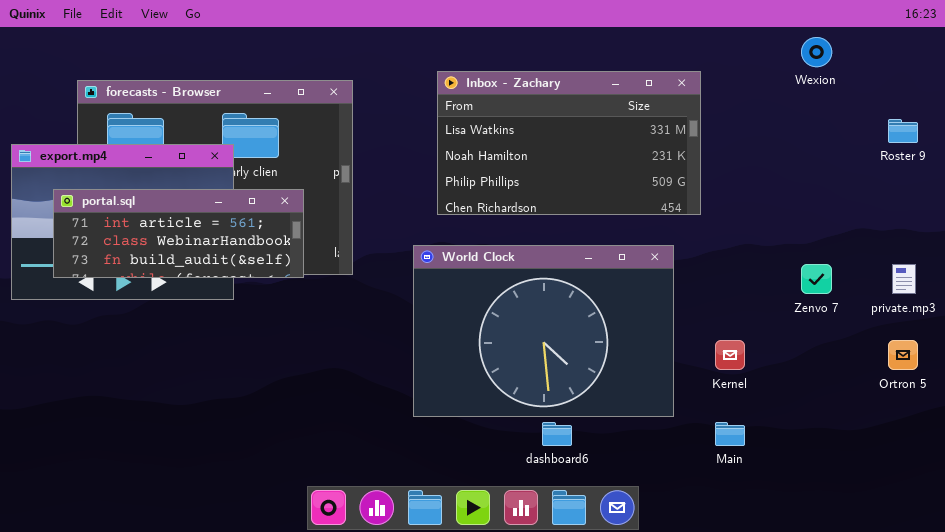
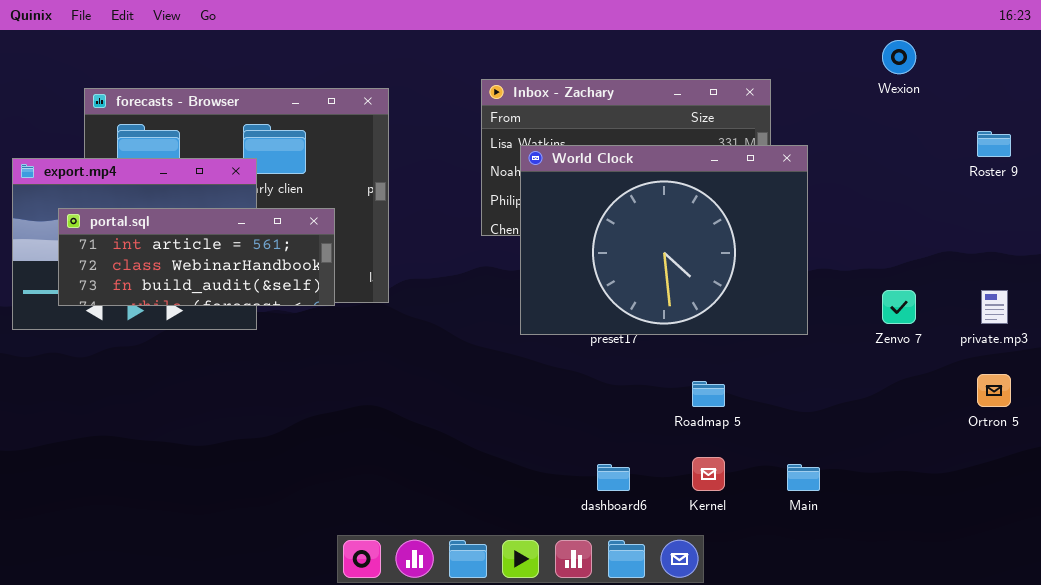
World Clock: [413,245,674,417] -> [520,145,808,335], moved
Kernel: [715,340,745,370] -> [692,457,725,491], moved

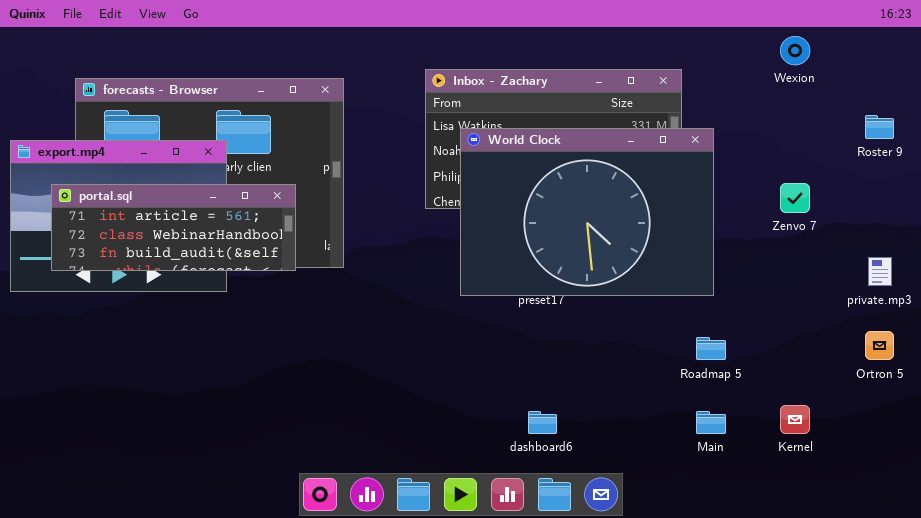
Zenvo 7: [882,290,916,324] -> [780,183,810,213], moved
Roadmap 5: [692,381,725,407] -> [696,337,726,360], moved
Kernel: [692,457,725,491] -> [780,405,810,434], moved

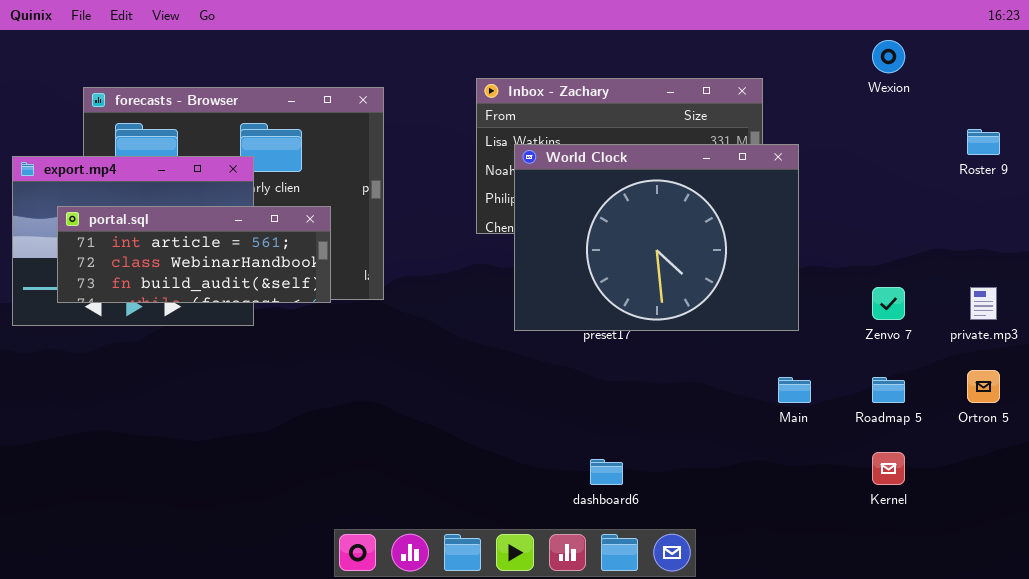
Zenvo 7: [780,183,810,213] -> [872,287,905,320], moved
Roadmap 5: [696,337,726,360] -> [872,377,905,403], moved
Main: [696,411,726,434] -> [778,377,811,403], moved

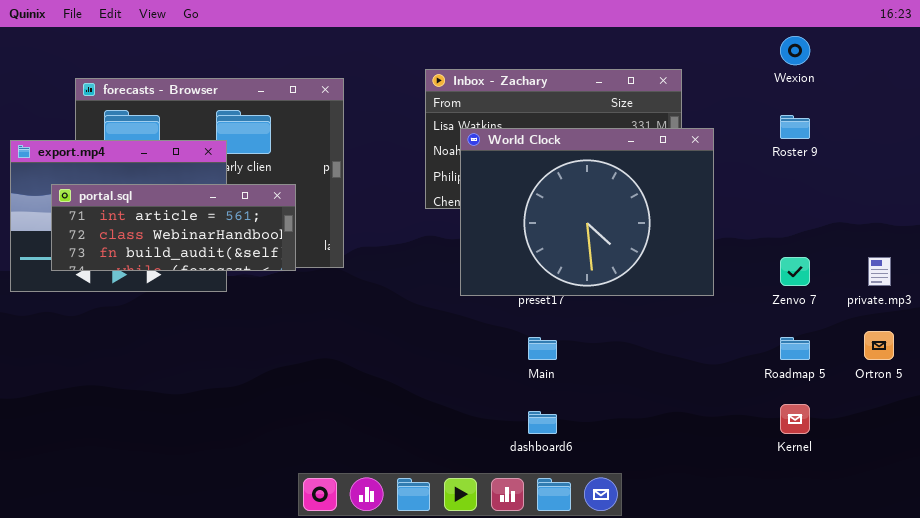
Roster 9: [967,129,1000,155] -> [780,115,810,139], moved
Main: [778,377,811,403] -> [528,337,557,360], moved

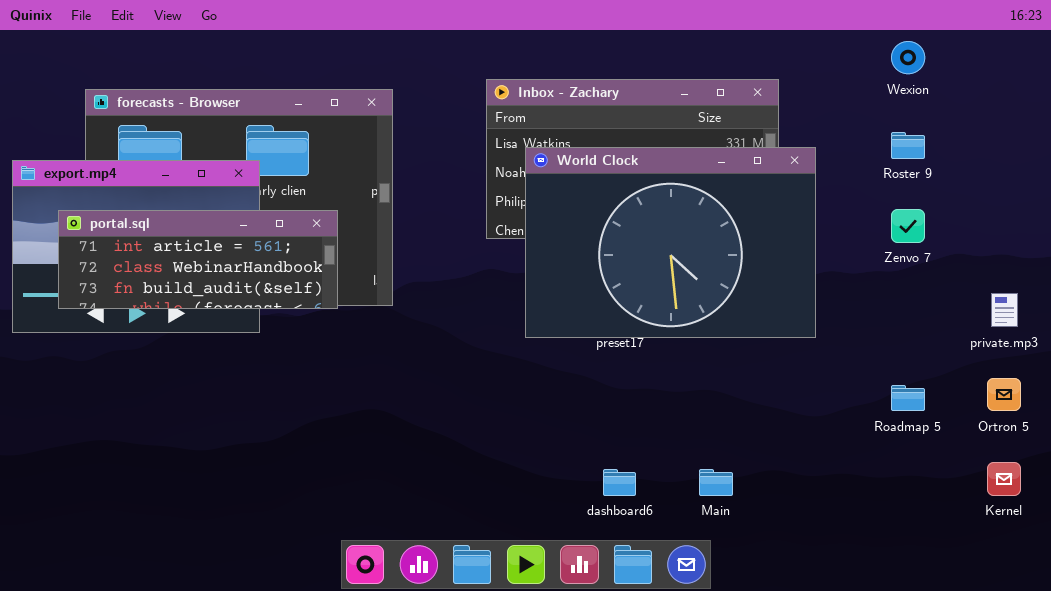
Zenvo 7: [780,257,810,286] -> [891,209,925,243], moved
Main: [528,337,557,360] -> [699,469,733,496], moved
Kernel: [780,404,810,434] -> [987,462,1021,496], moved

